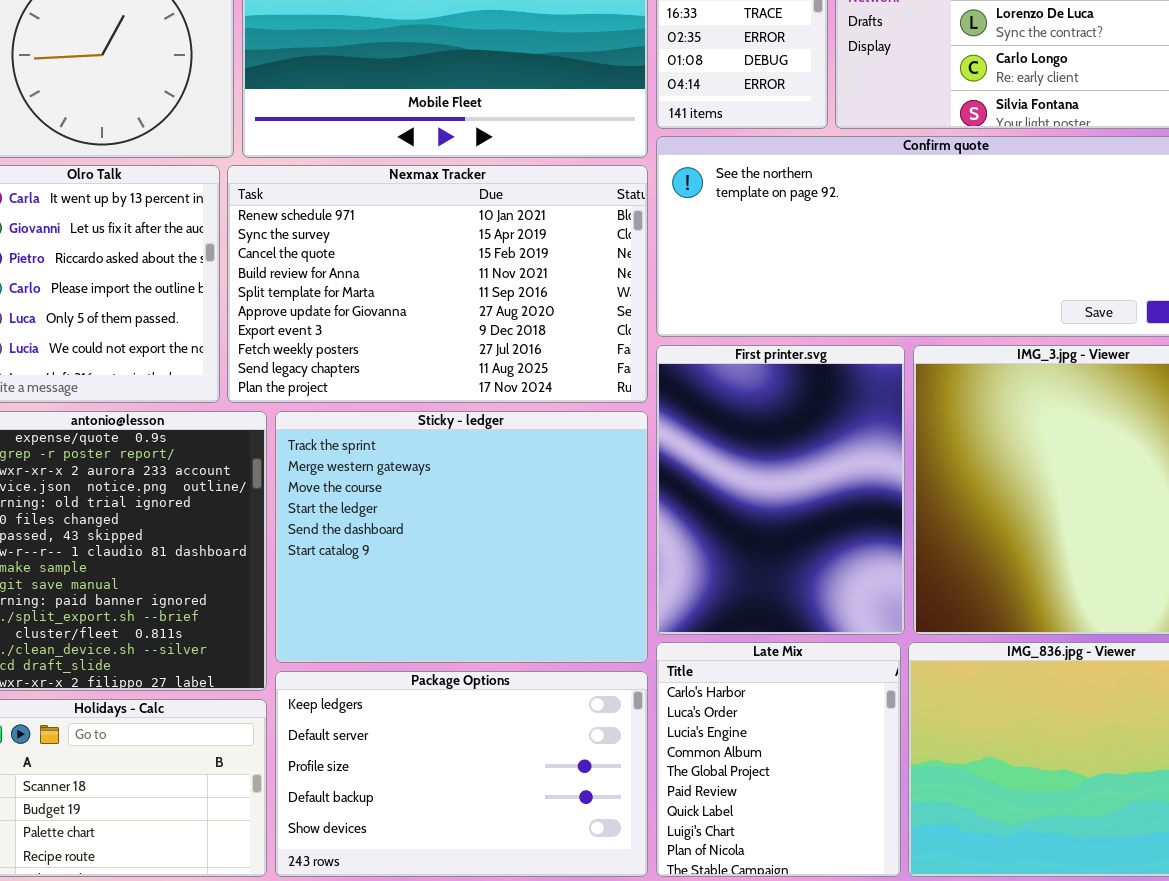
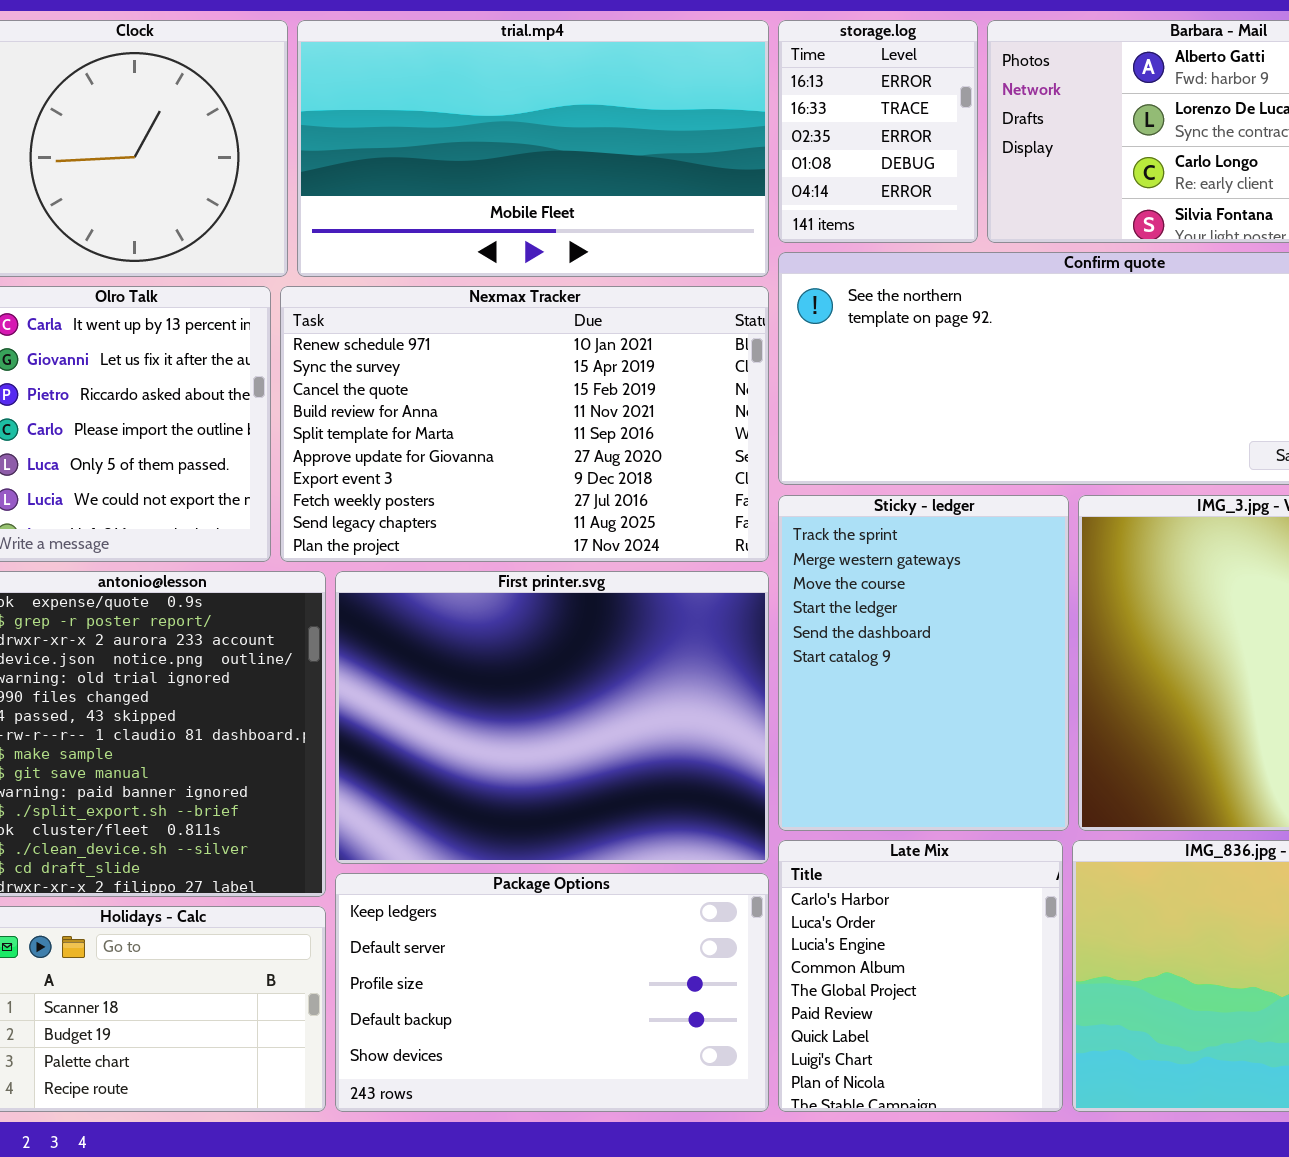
First printer.svg: [656,345,905,635] -> [335,571,769,864], moved, resized
Sticky - ledger: [275,411,648,663] -> [778,495,1069,831], moved, resized

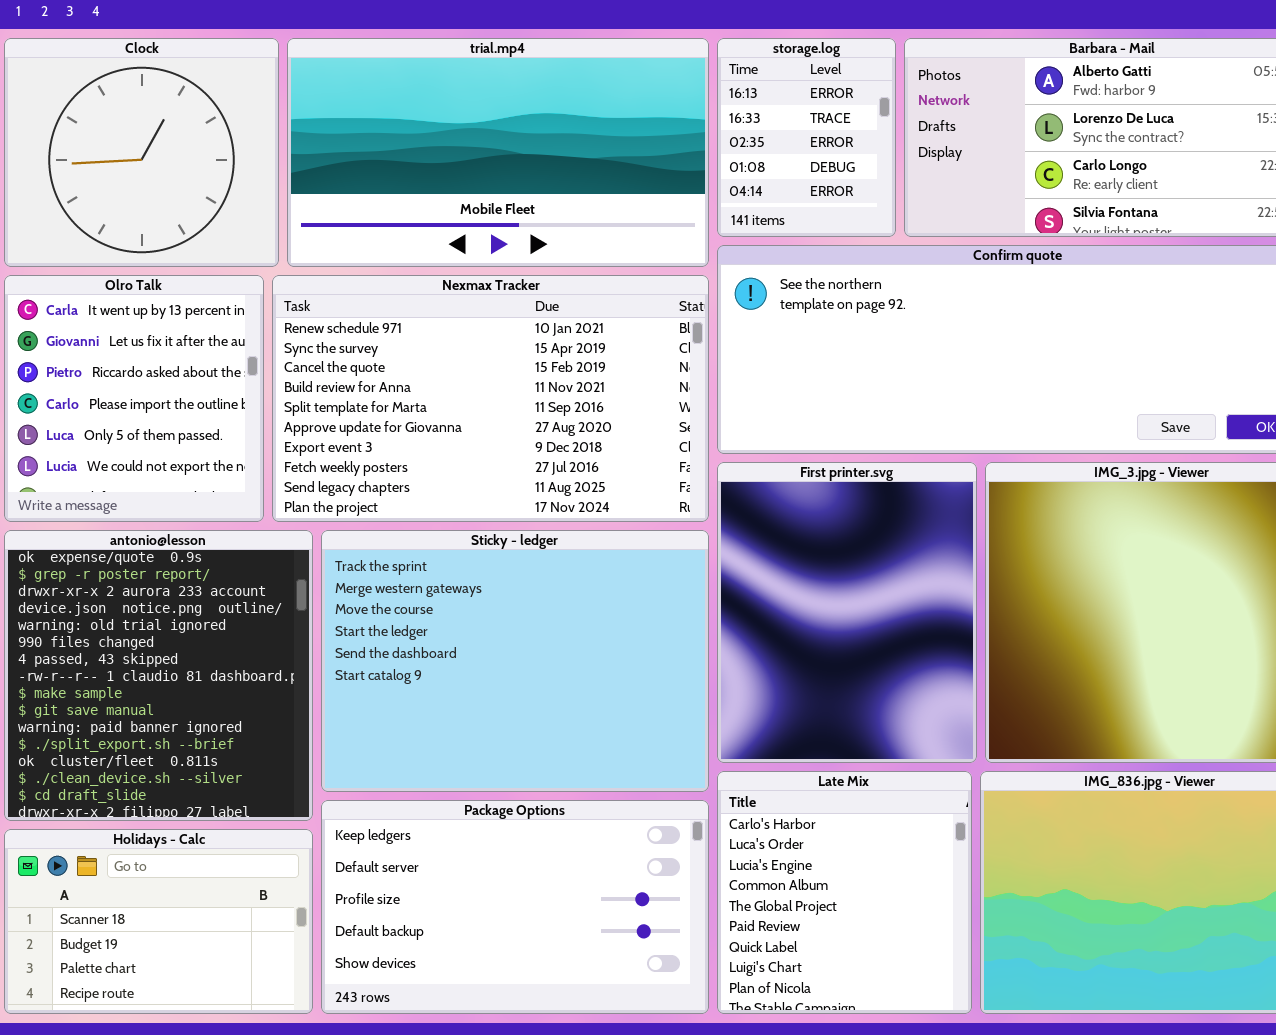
Sticky - ledger: [778,495,1069,831] -> [321,530,709,792], moved, resized
First printer.svg: [335,571,769,864] -> [717,462,977,763], moved, resized

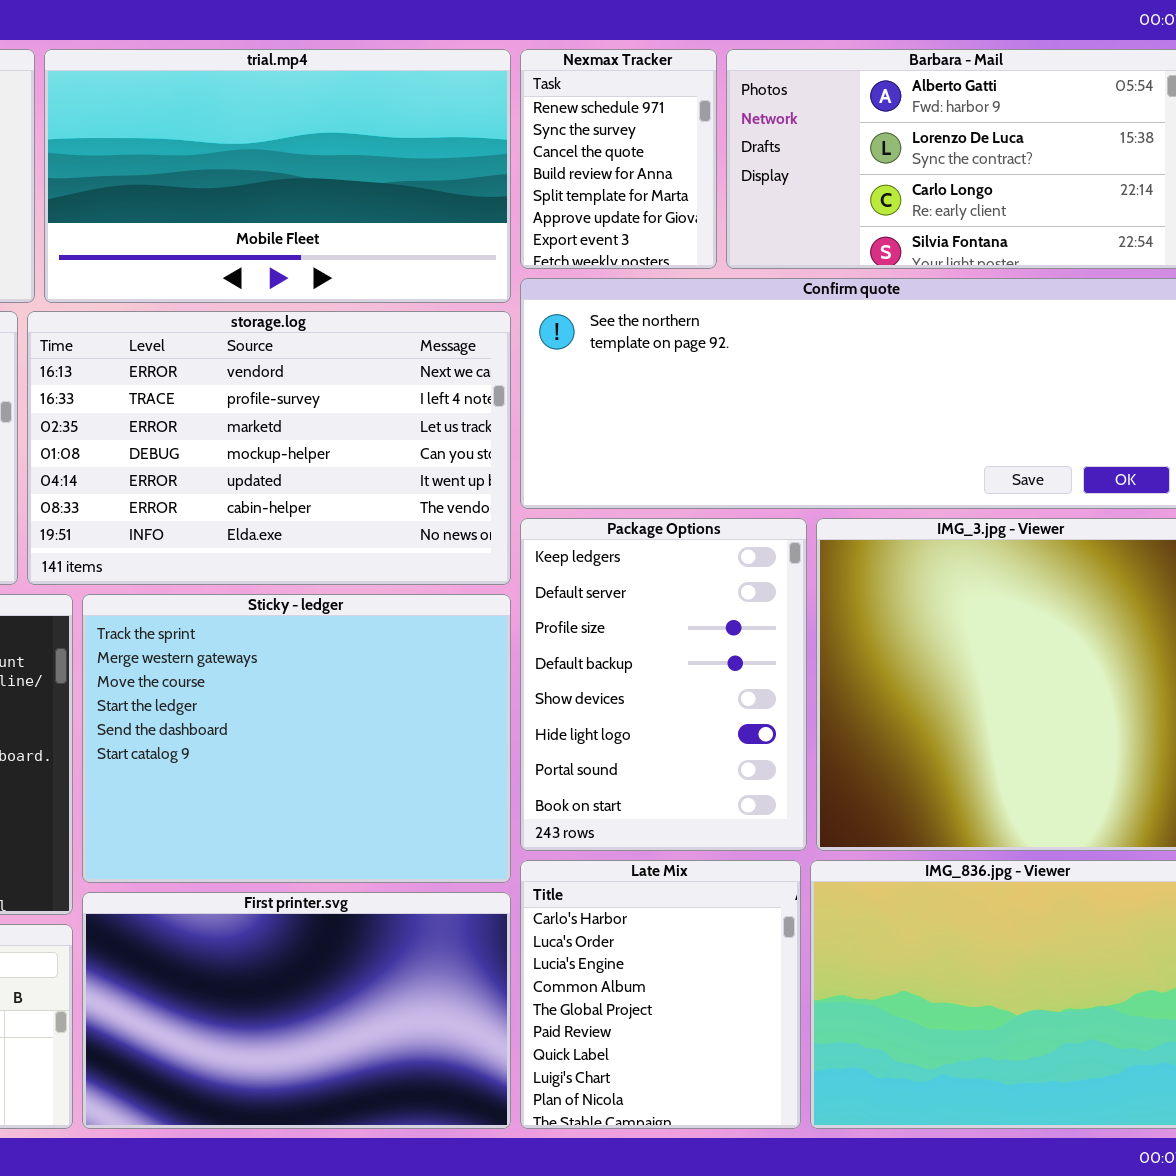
storage.log: [717,38,896,237] -> [27,311,511,585], moved, resized
Nexmax Tracker: [272,275,709,522] -> [520,49,717,269], moved, resized
First printer.svg: [717,462,977,763] -> [82,892,511,1129], moved, resized
Package Options: [321,800,709,1014] -> [520,518,807,851], moved, resized

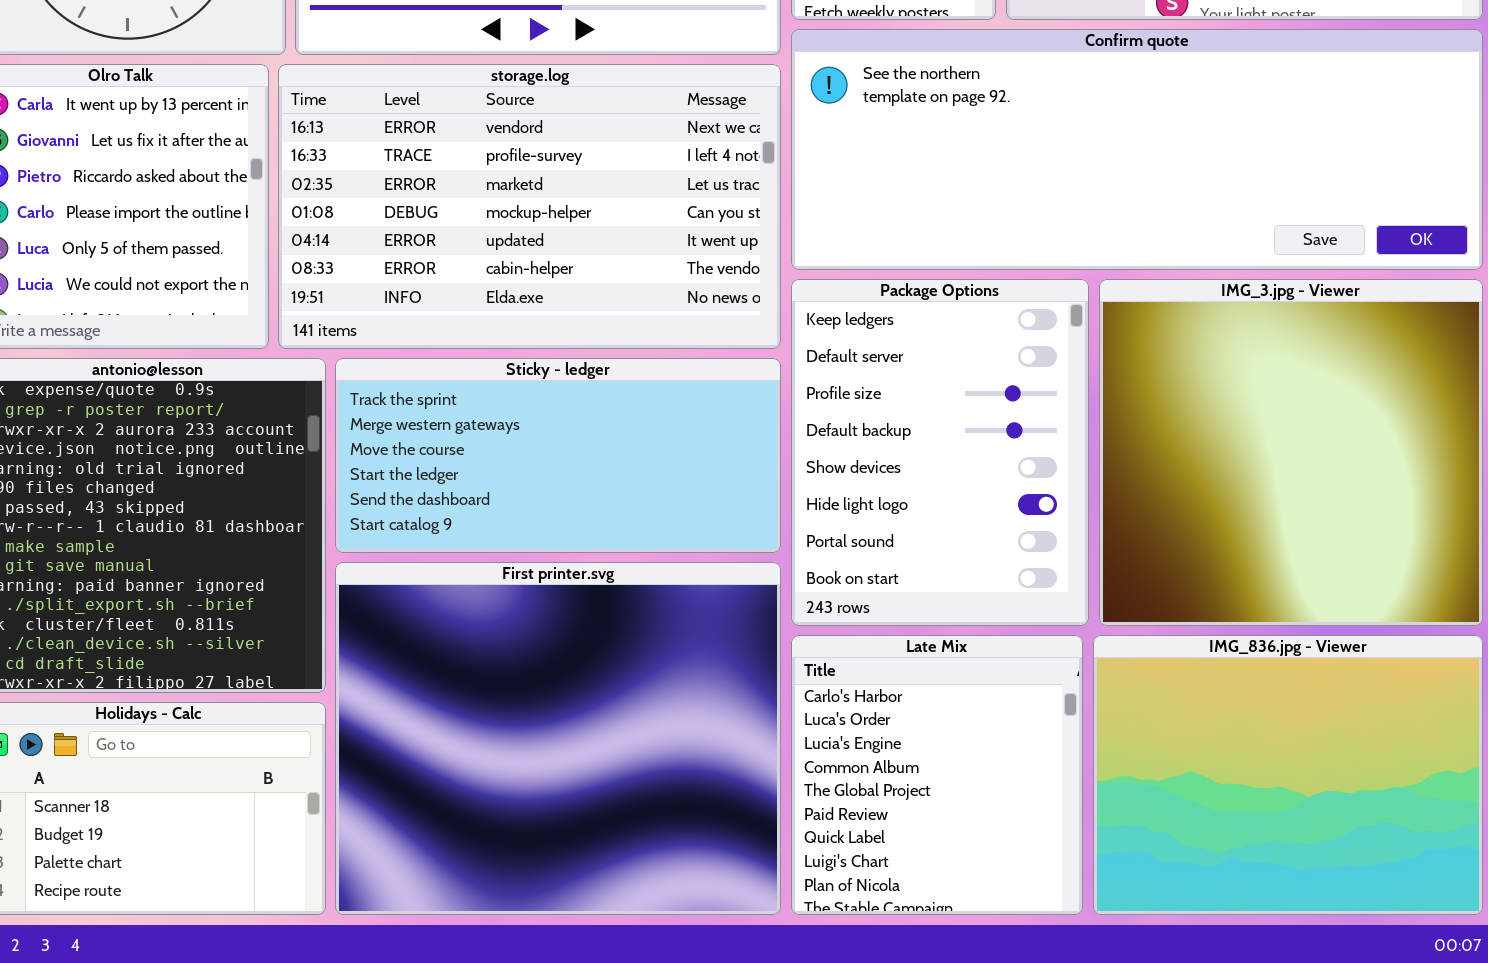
Sticky - ledger: [82,594,511,883] -> [335,358,781,553], resized
First printer.svg: [82,892,511,1129] -> [335,562,781,915], resized

